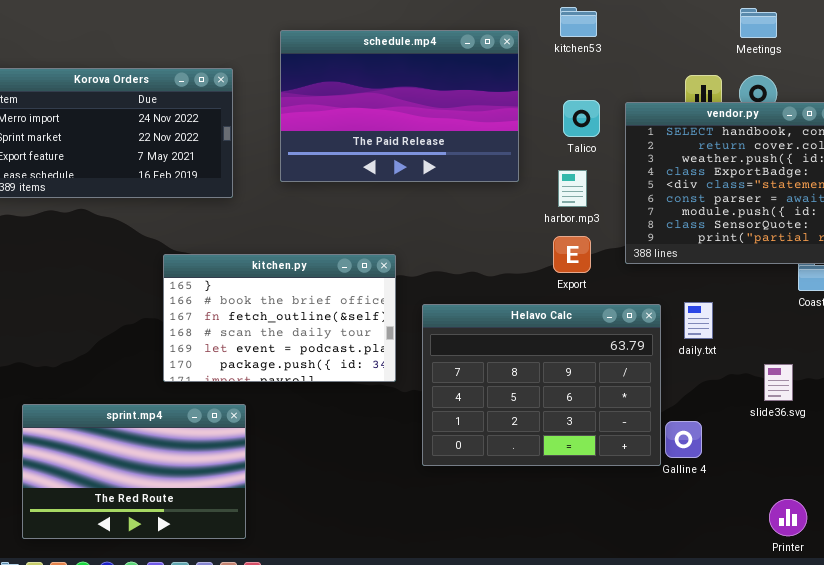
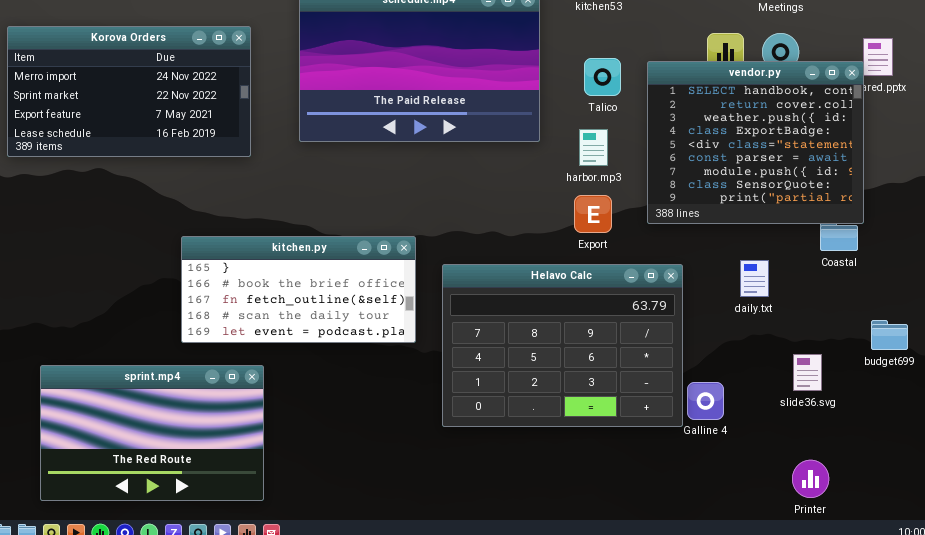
kitchen.py: [163,254,396,382] -> [181,236,416,343], resized
daily.txt: [684,302,713,339] -> [740,260,769,297], moved
slide36.svg: [764,364,793,401] -> [793,354,822,391], moved

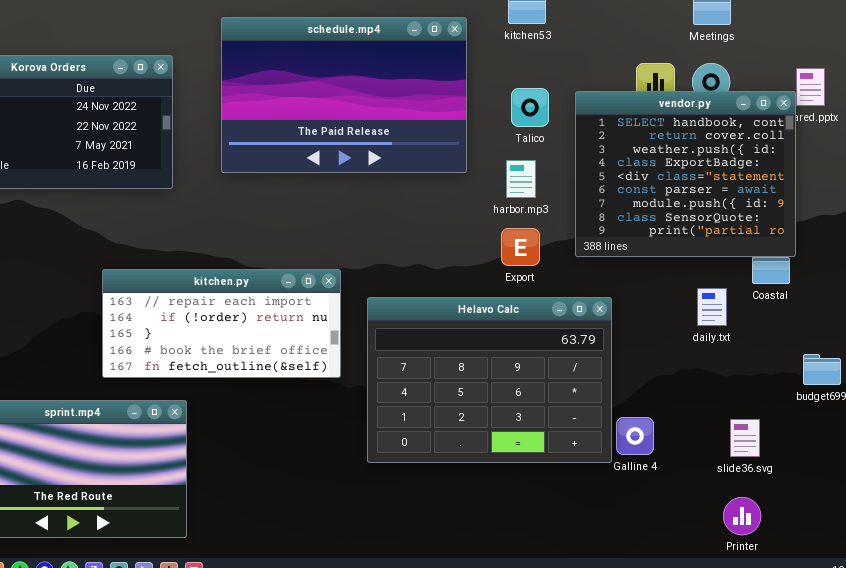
kitchen.py: [181,236,416,343] -> [102,269,341,378], scrolled up 2 rows
daily.txt: [740,260,769,297] -> [697,288,727,326], moved
slide36.svg: [793,354,822,391] -> [730,419,760,457], moved

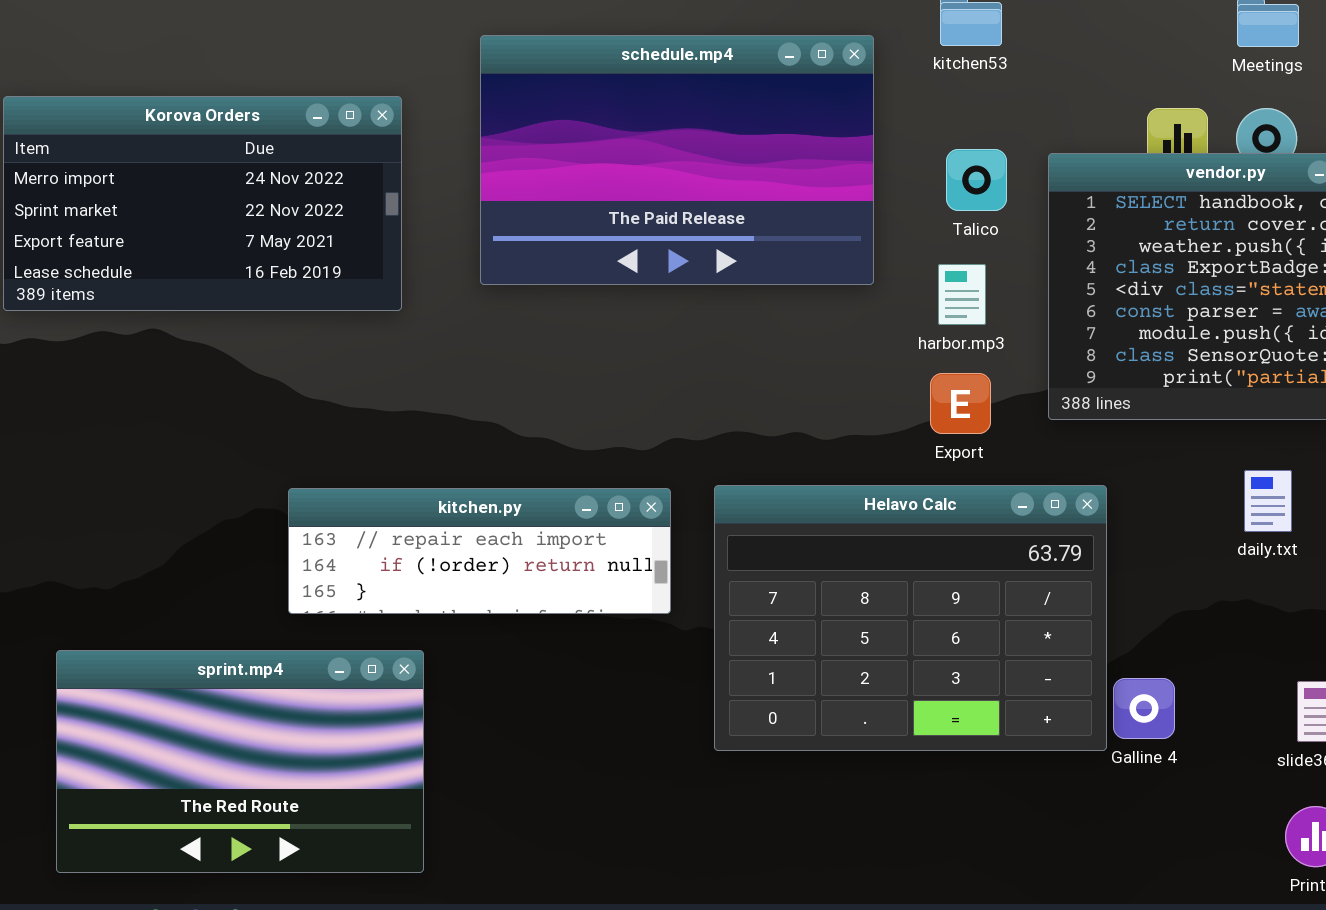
kitchen.py: [102,269,341,378] -> [288,488,671,614], resized

